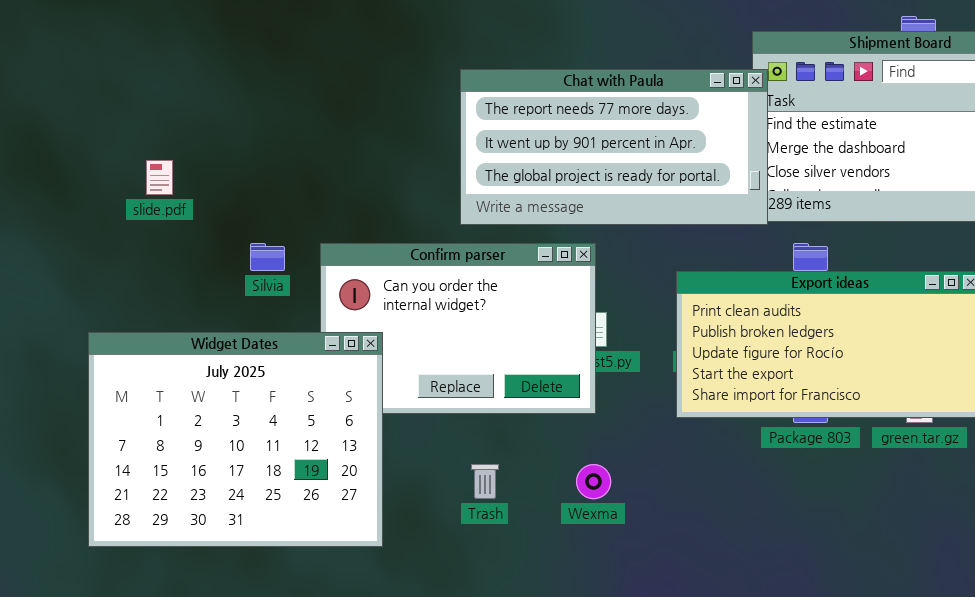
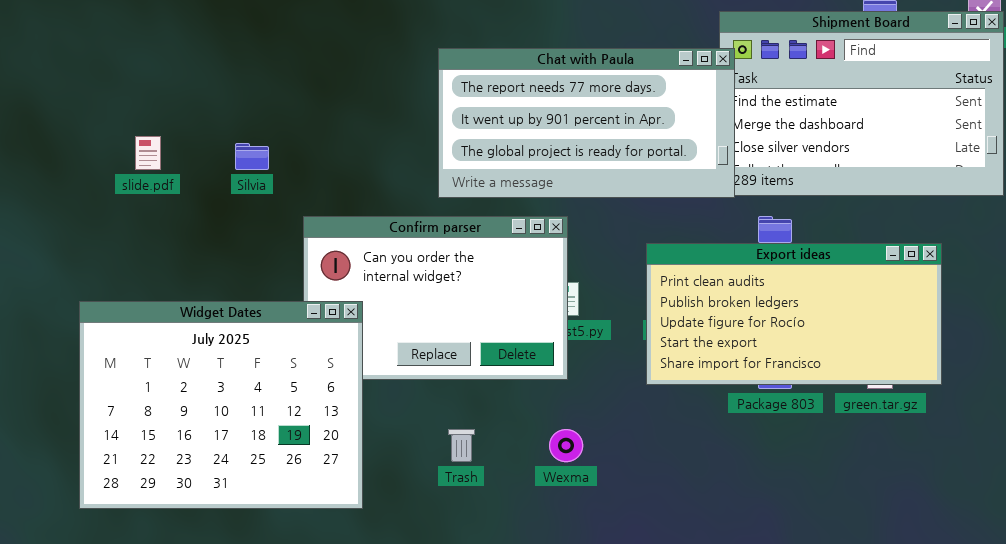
Silvia: [250,243,285,271] -> [235,143,269,170], moved

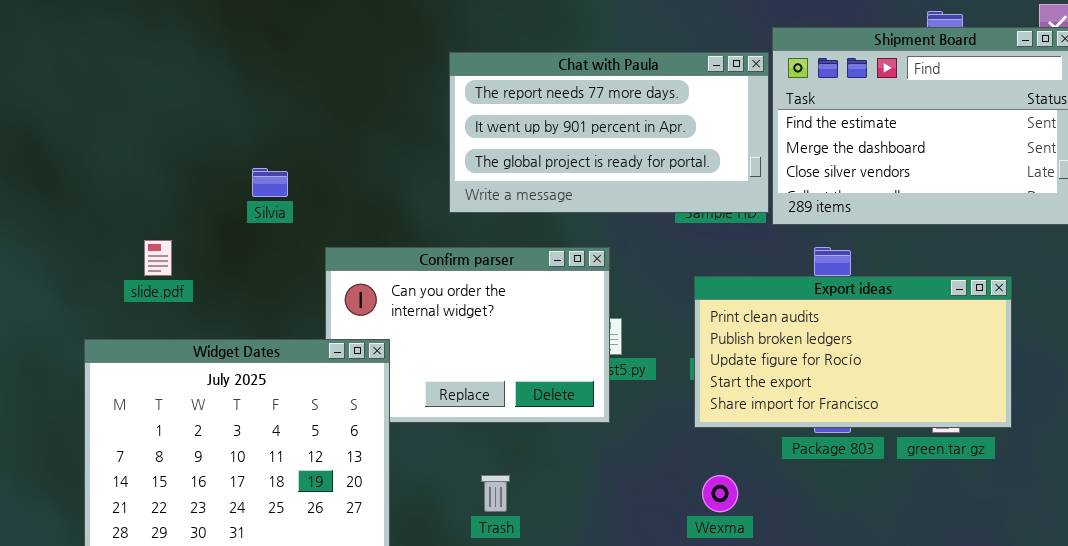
Chat with Paula: [438,48,735,198] -> [449,52,769,213], moved
slide.pdf: [135,136,161,170] -> [144,240,172,276], moved
Wexma: [549,429,583,462] -> [702,475,738,512], moved

